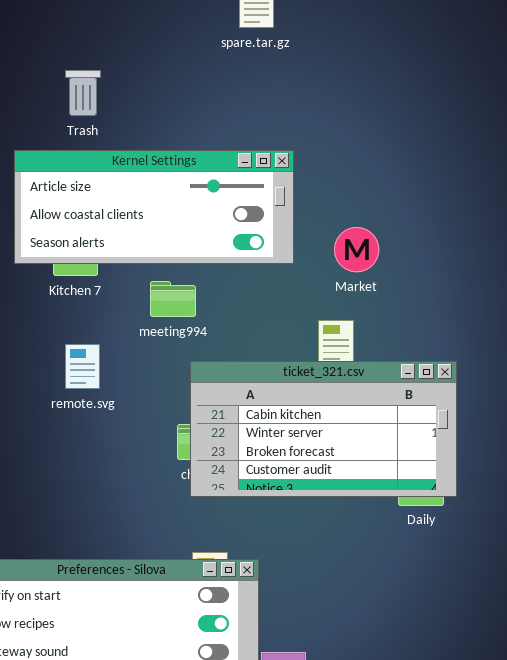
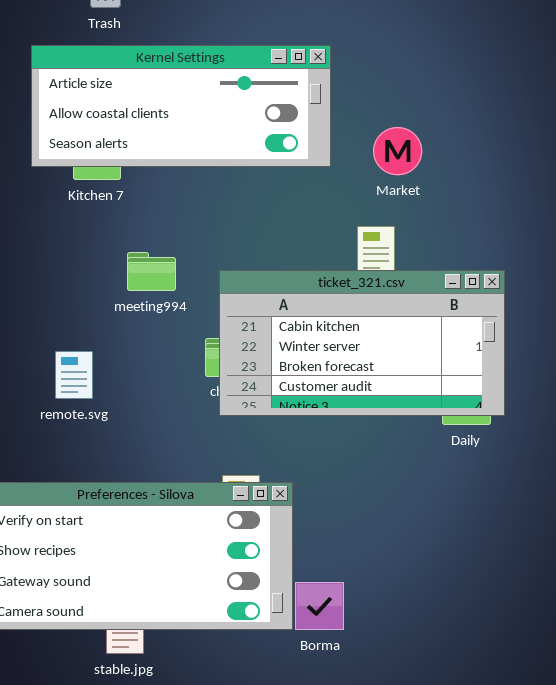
meeting994: [150,281,196,317] -> [127,252,176,291], moved
remote.svg: [65,344,100,389] -> [55,351,93,399], moved

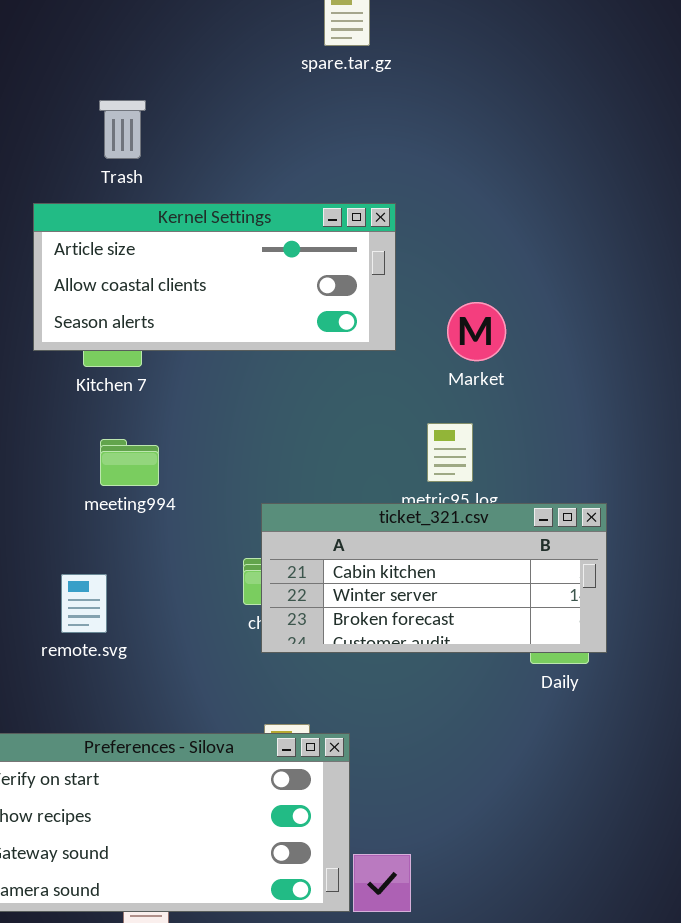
meeting994: [127,252,176,291] -> [100,439,159,486], moved
ticket_321.csv: [219,270,505,416] -> [261,503,607,653], resized

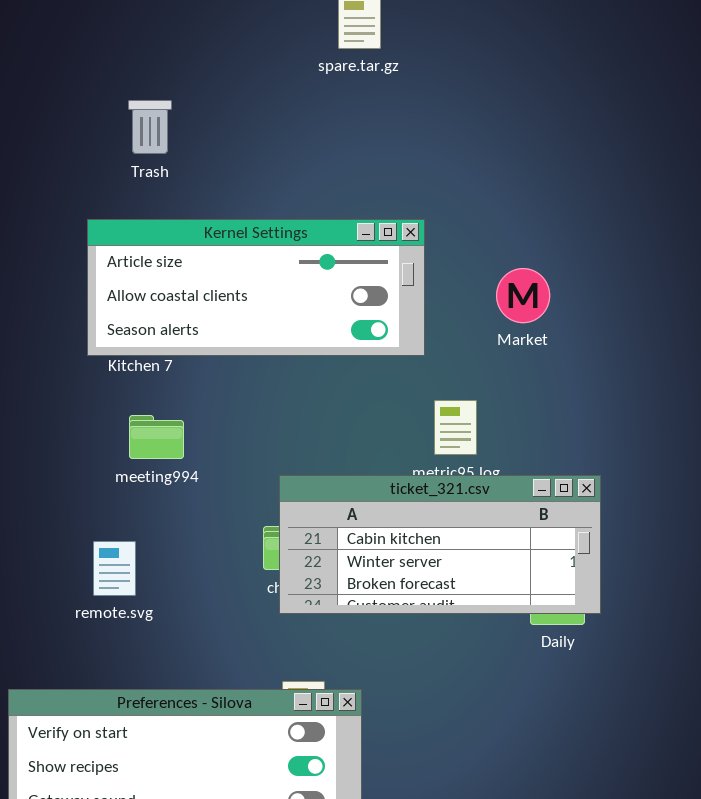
Kernel Settings: [33,203,396,351] -> [87,219,425,356], moved
Market: [447,302,506,361] -> [496,268,550,323], moved

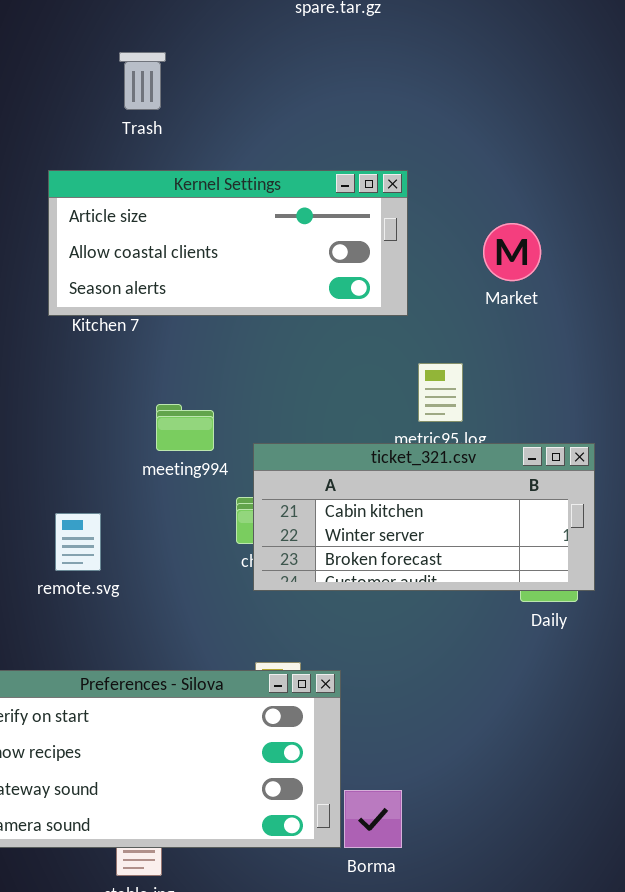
Trash: [128,100,172,154] -> [119,52,166,110], moved
meeting994: [129,415,184,459] -> [156,404,214,451], moved

